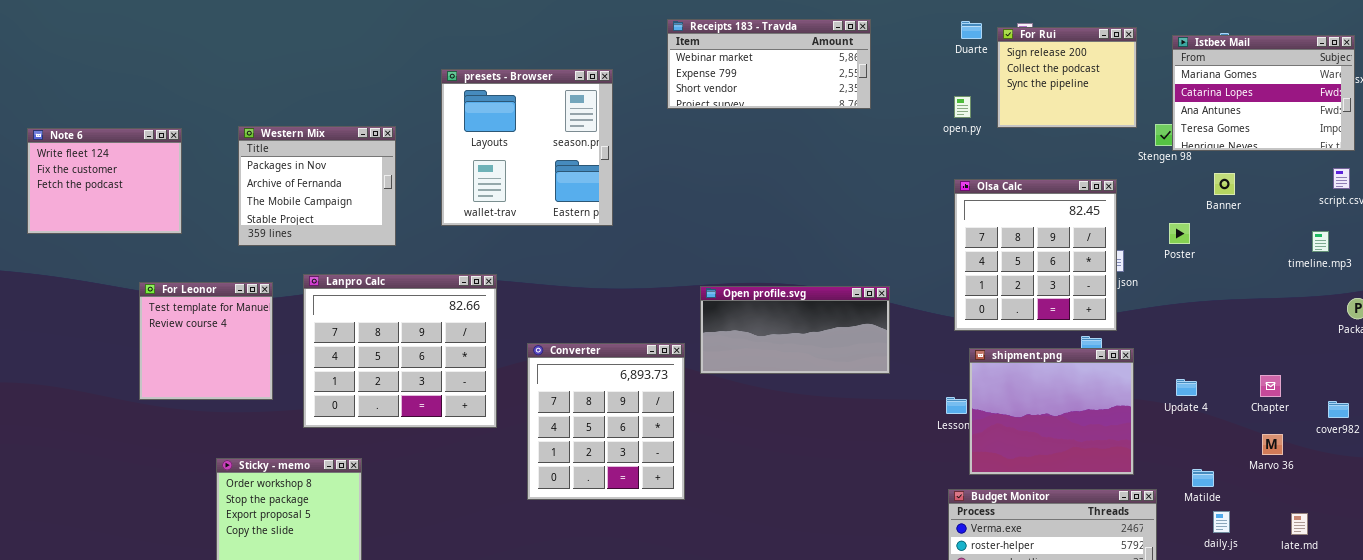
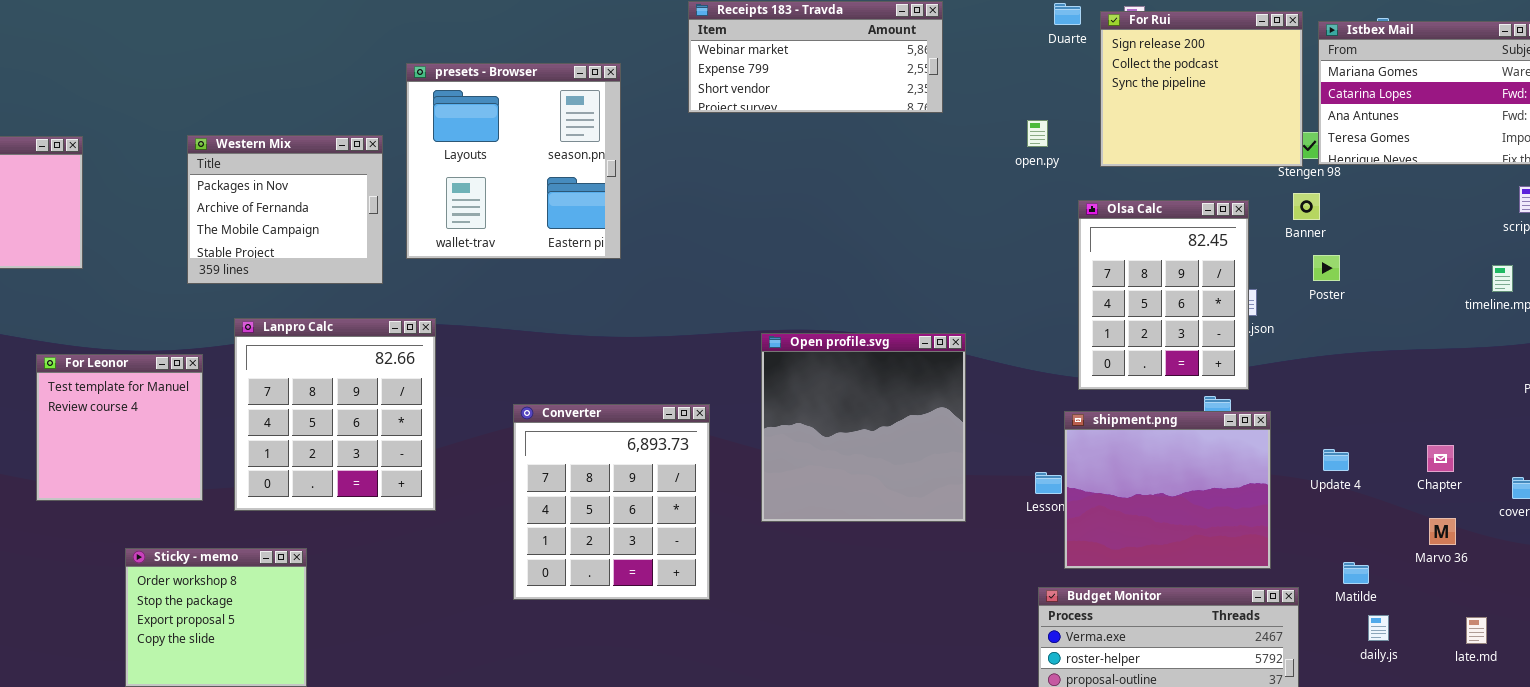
For Rui: [997,27,1137,128] -> [1100,11,1303,167], resized
open.py: [954,96,971,118] -> [1027,120,1048,147], moved
Western Mix: [238,126,396,246] -> [187,135,383,284], moved
Banner: [1214,173,1235,195] -> [1293,193,1320,220], moved
Olsa Calc: [954,179,1117,331] -> [1078,200,1249,390], resized
Lanpro Calc: [303,274,497,428] -> [234,318,436,511], resized
For Leonor: [139,282,273,400] -> [36,354,203,501], moved
Open profile.svg: [700,286,890,374] -> [761,333,966,522], resized

